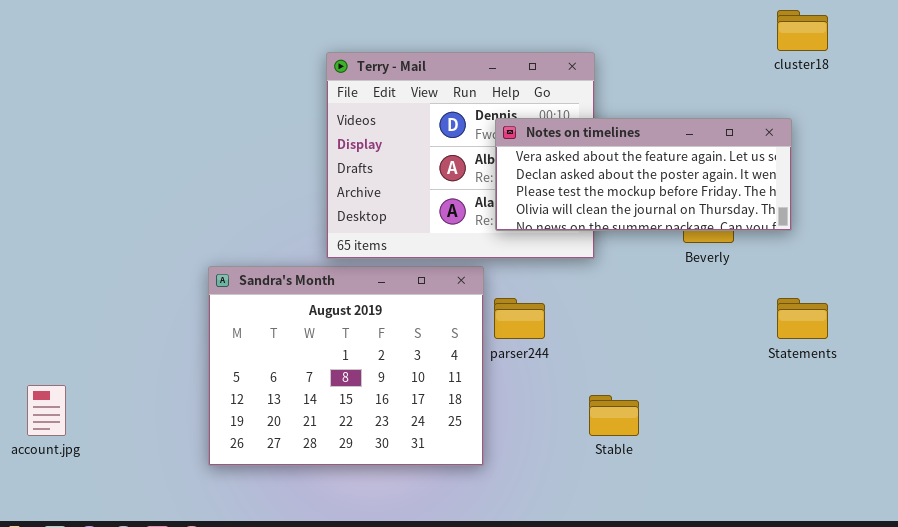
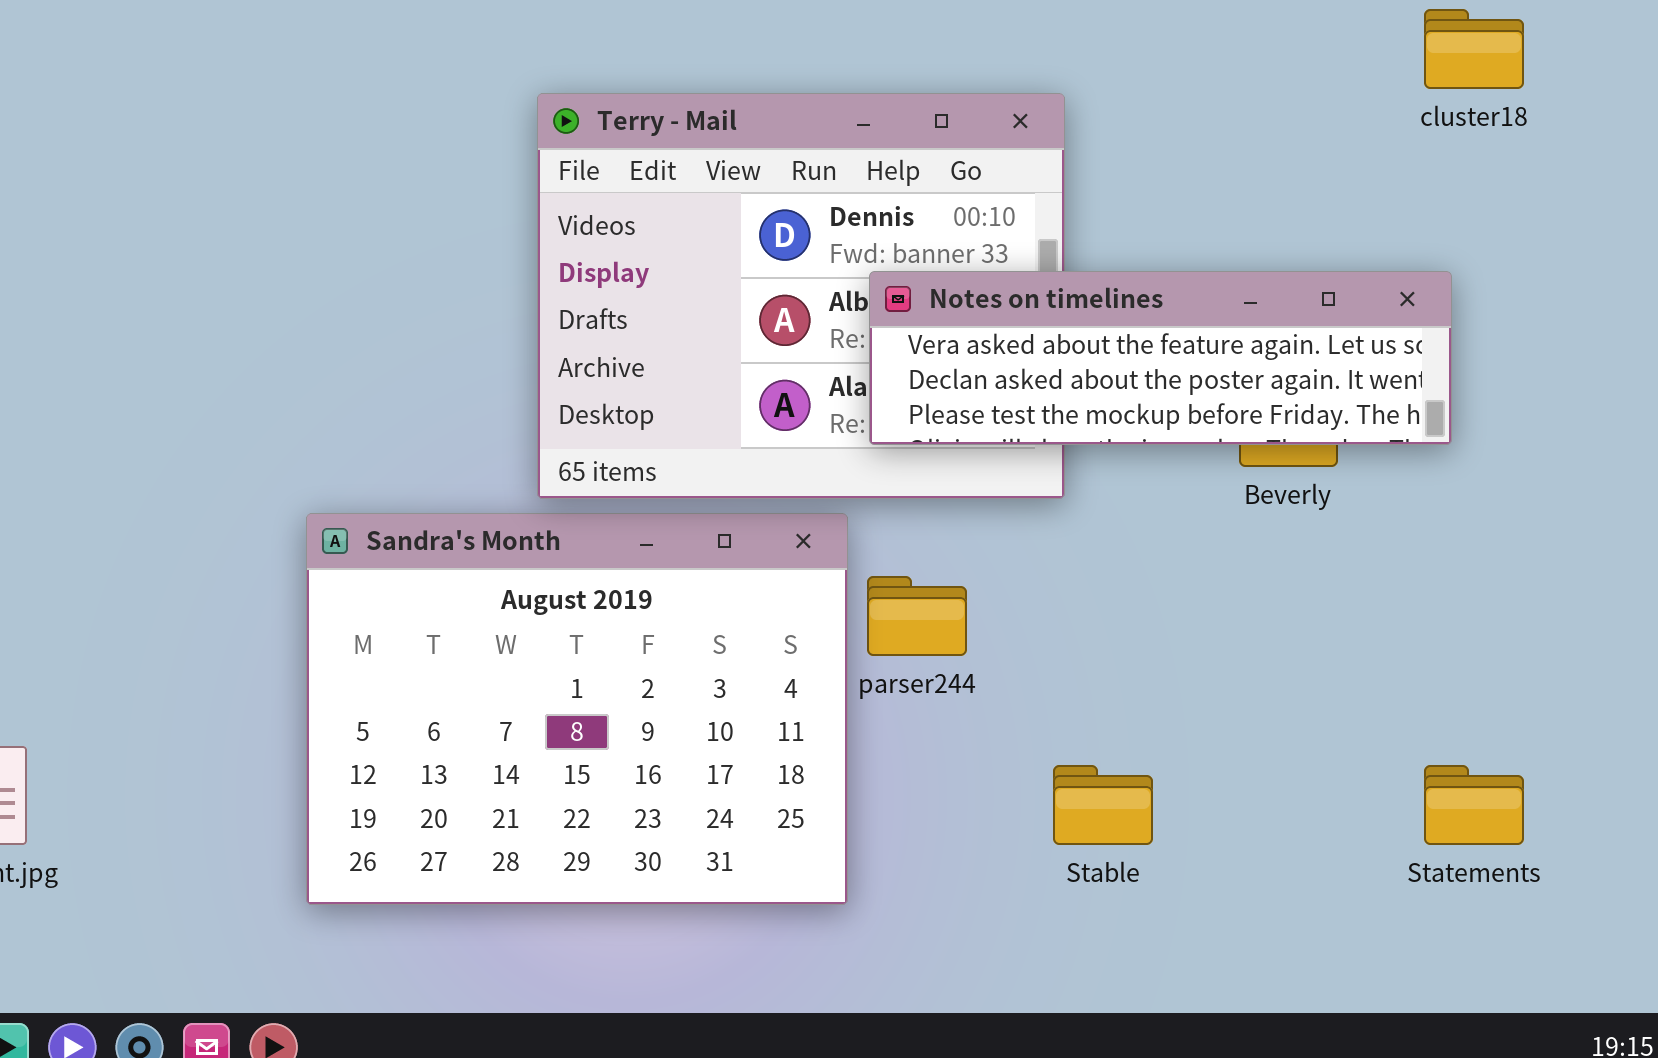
Notes on timelines: [495,118,792,231] -> [869,271,1452,445], resized
Statements: [777,298,828,339] -> [1424,765,1524,845], moved

